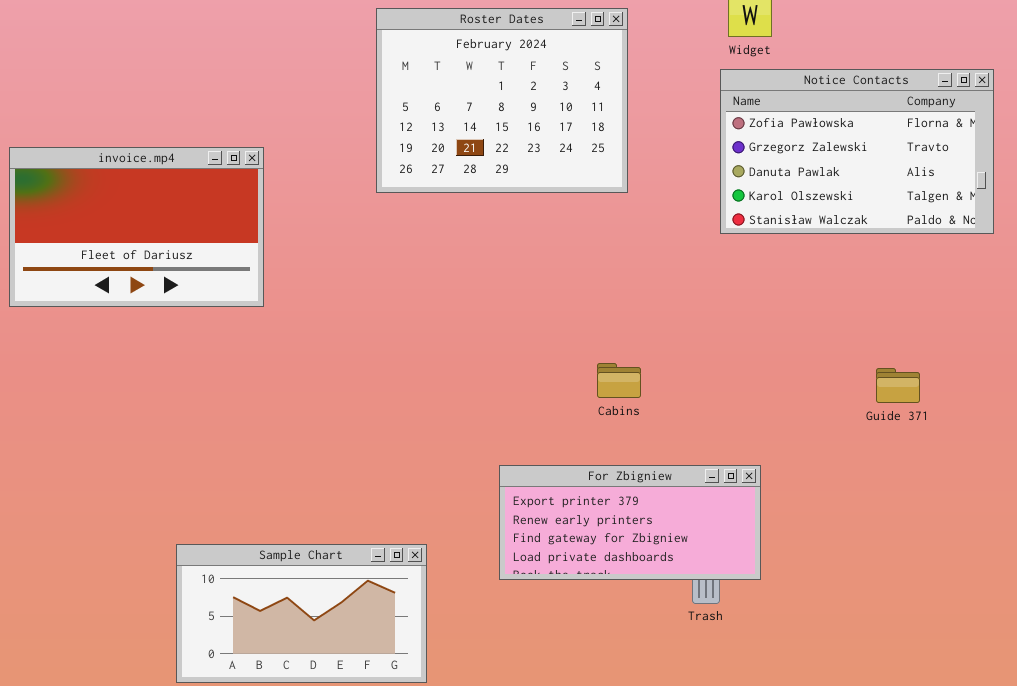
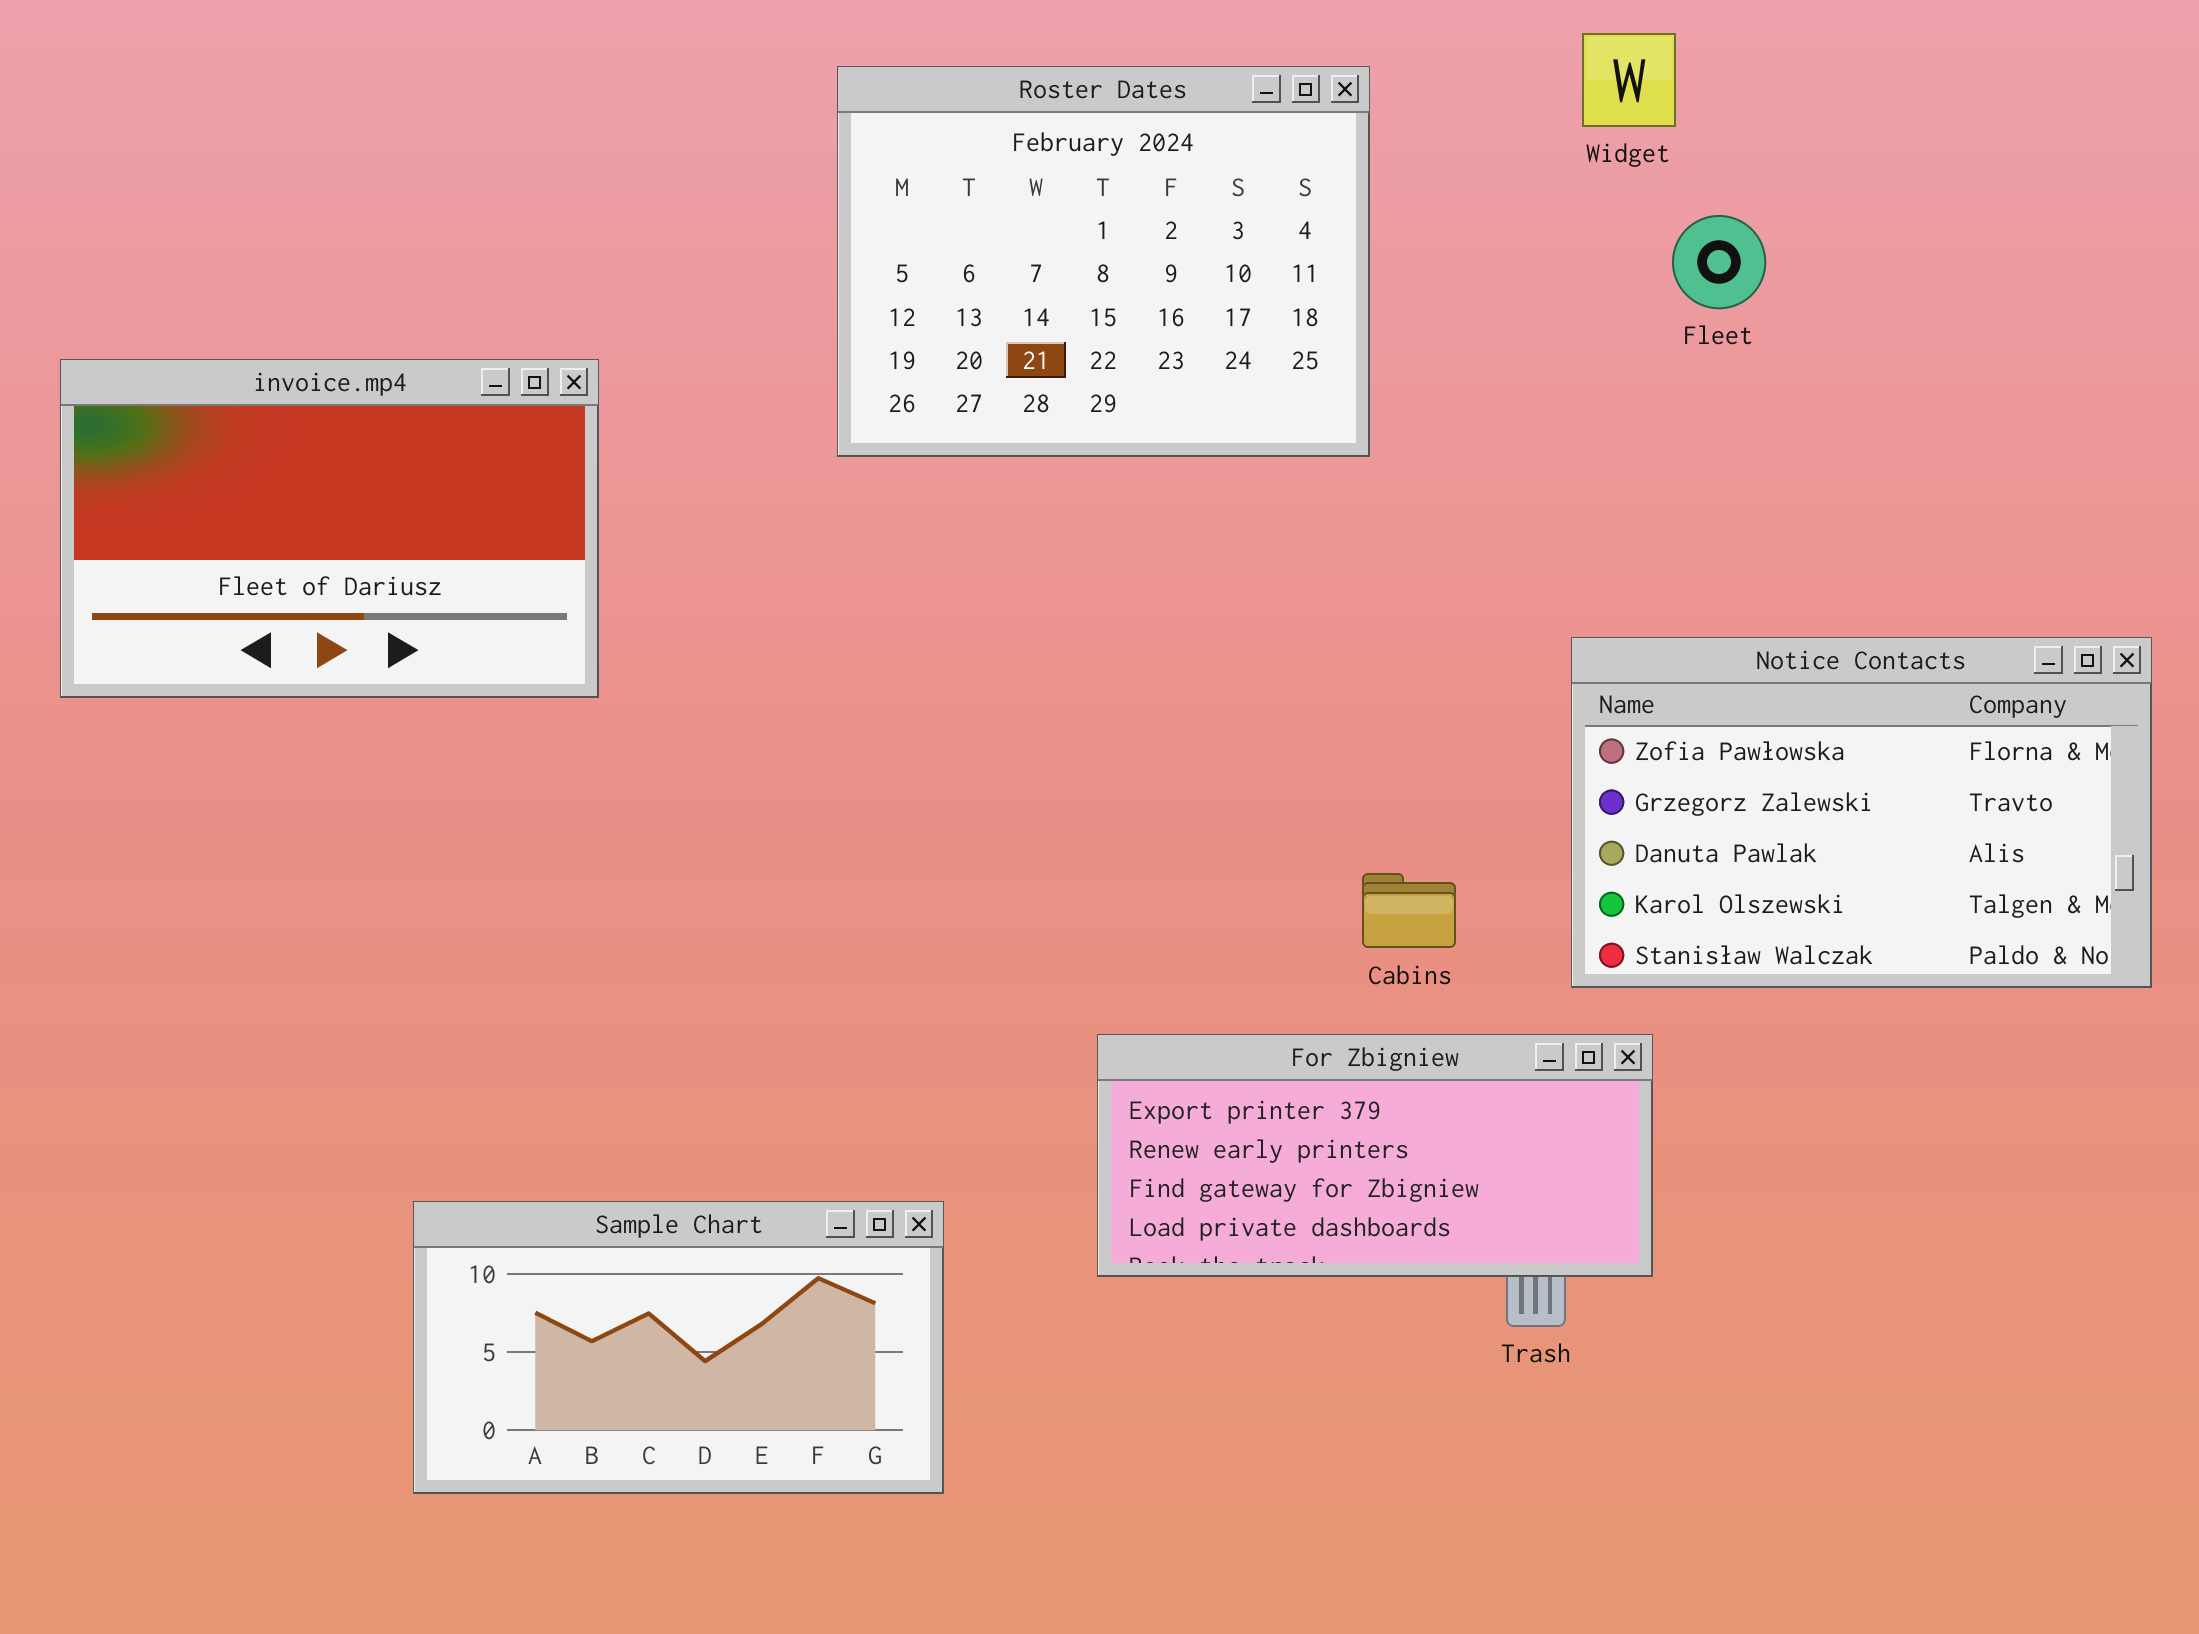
Notice Contacts: [720,69,994,234] -> [1571,637,2152,988], moved
Cabins: [597,363,641,398] -> [1362,873,1456,948], moved

